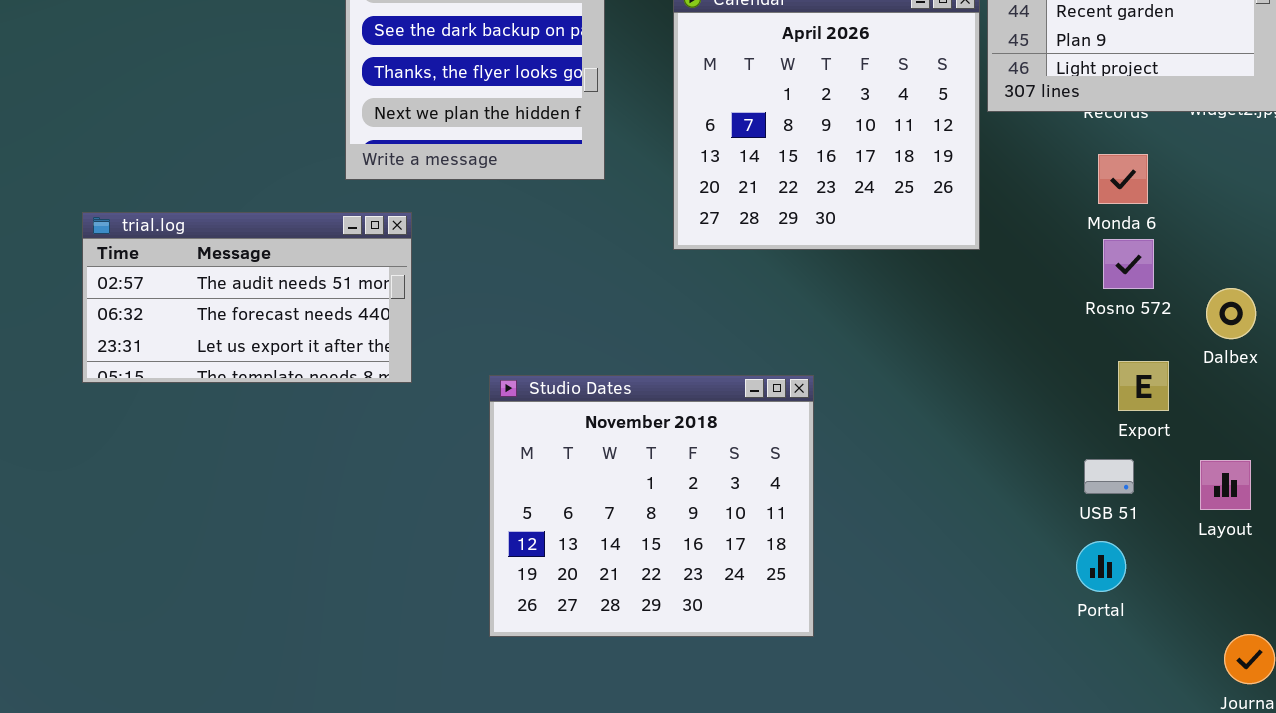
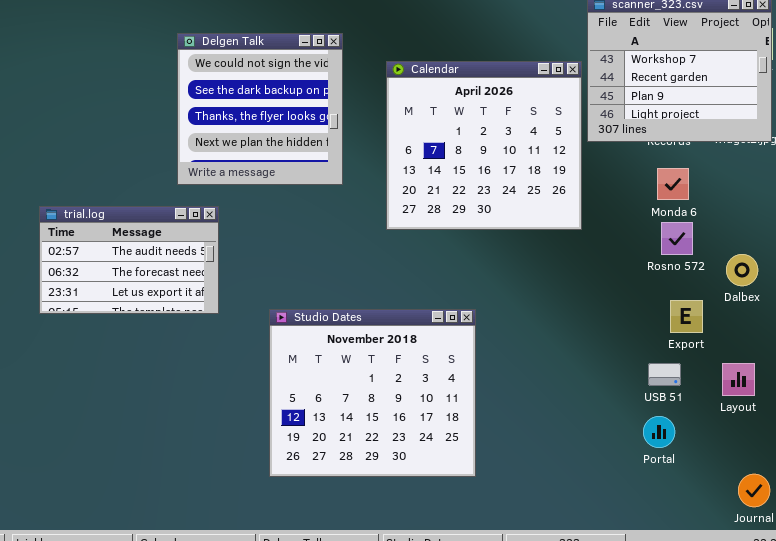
trial.log: [82,212,412,383] -> [39,206,219,314], resized

